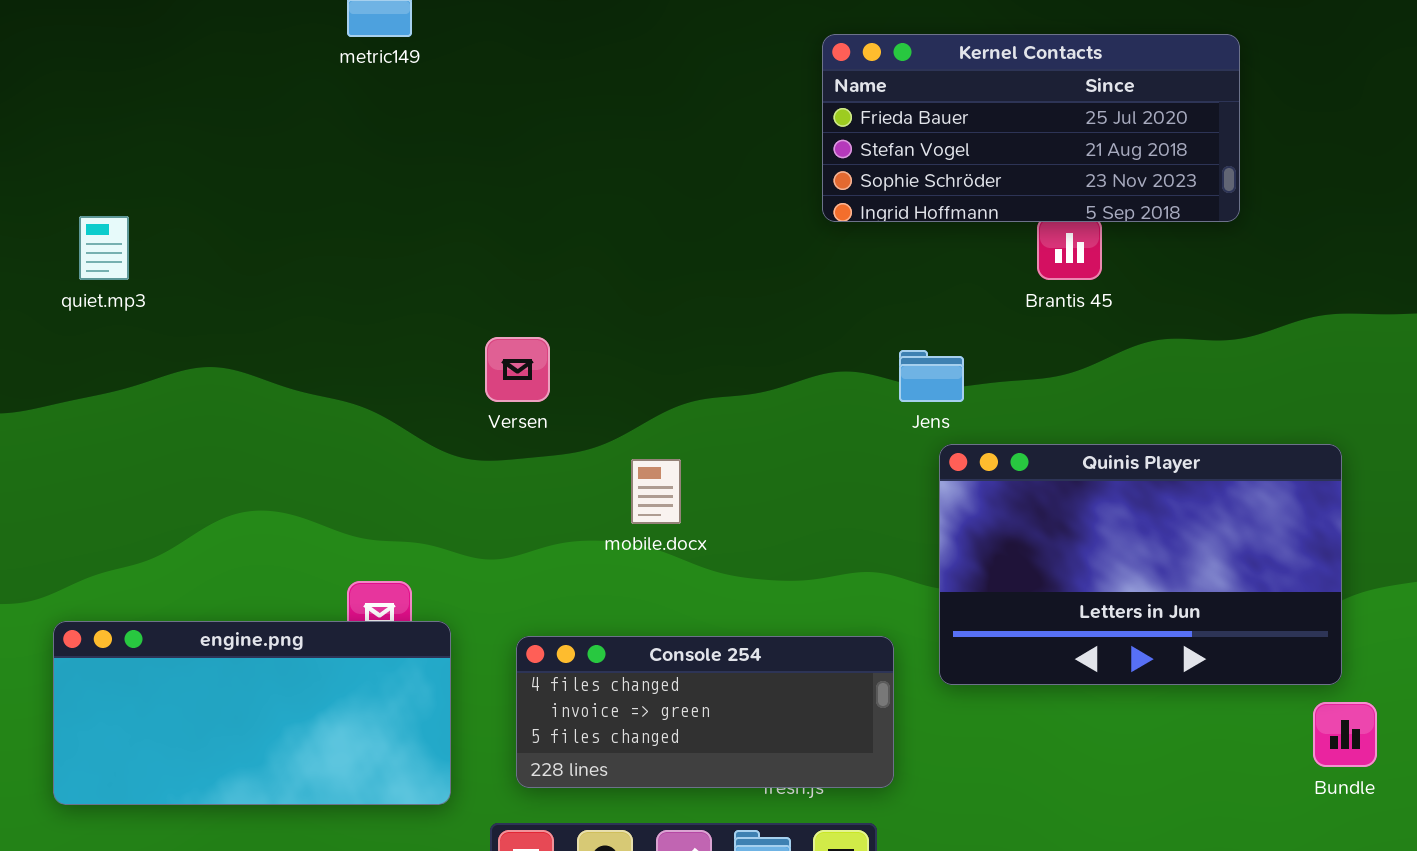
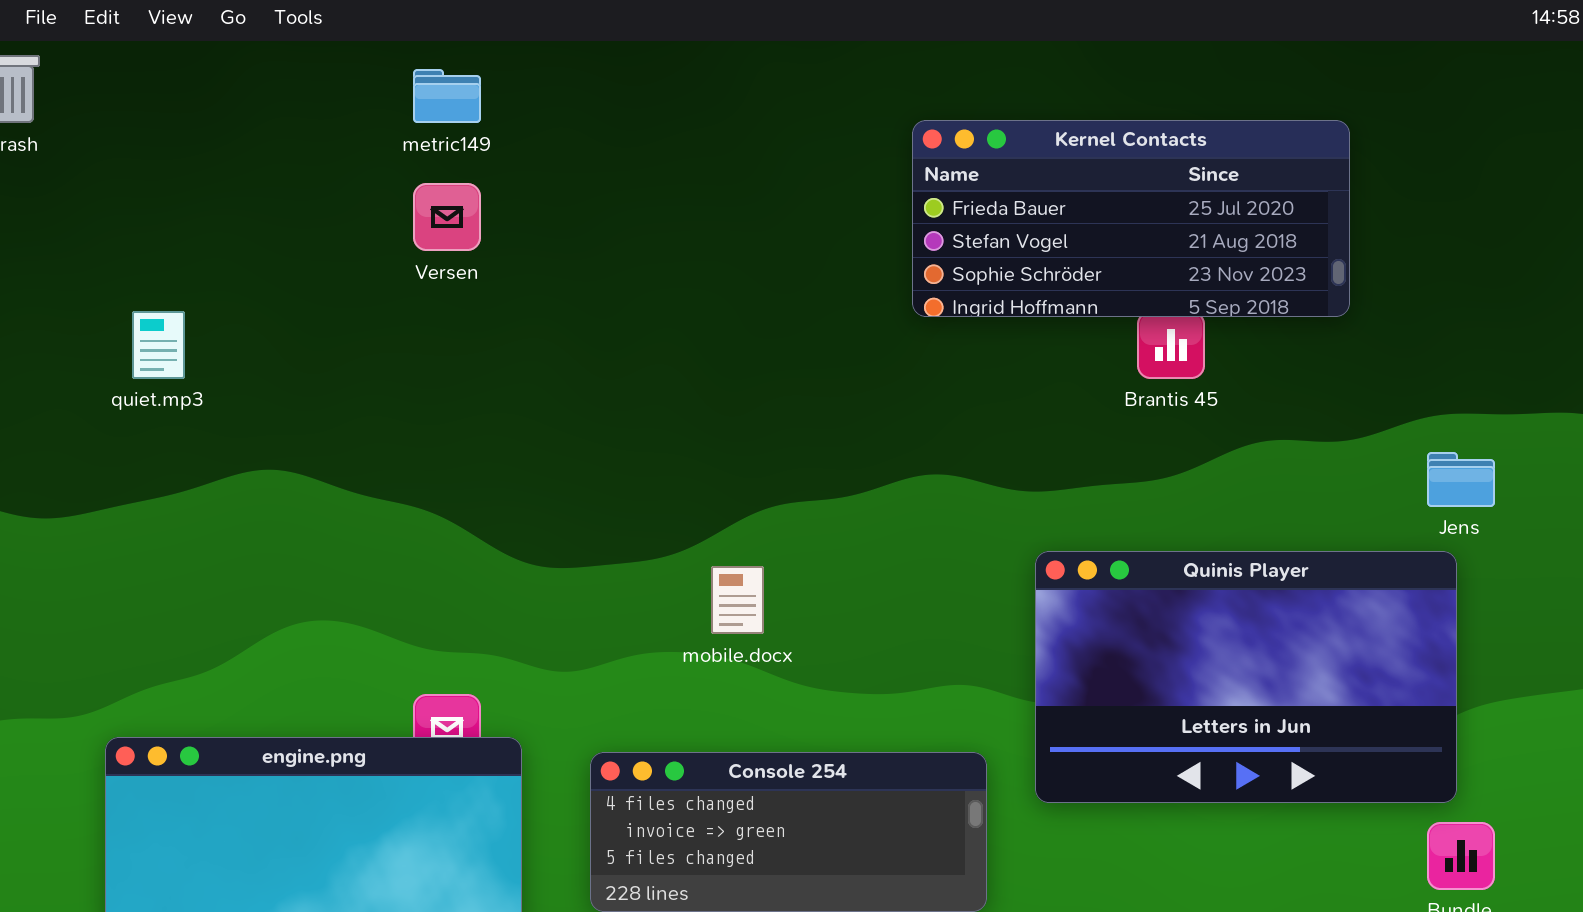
Versen: [485,337,550,402] -> [413,183,481,251], moved
Jens: [899,350,964,402] -> [1427,452,1495,507], moved

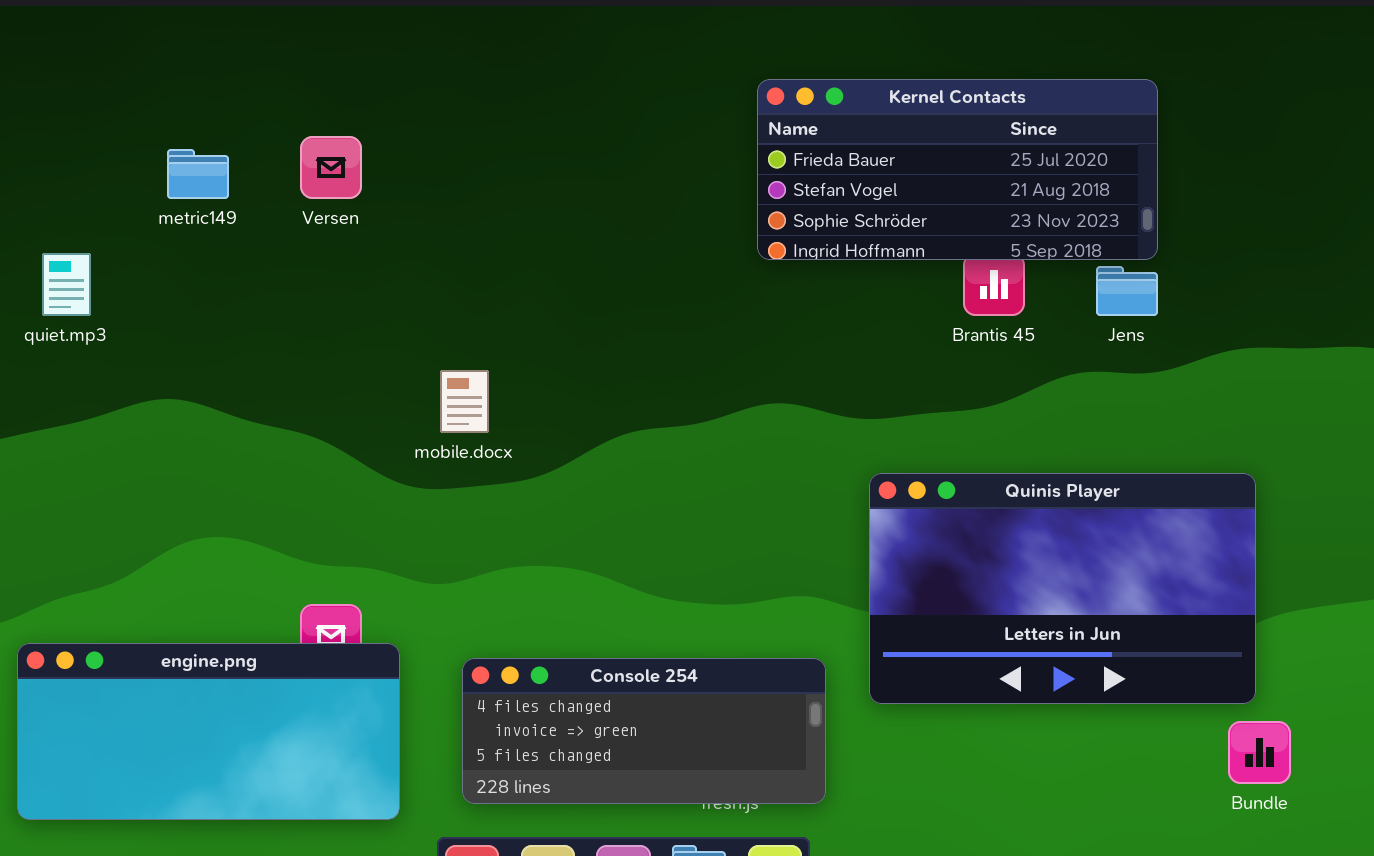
metric149: [413,69,481,123] -> [167,149,229,199], moved
Jens: [1427,452,1495,507] -> [1096,266,1158,316], moved
mobile.docx: [711,566,764,634] -> [440,370,489,433], moved

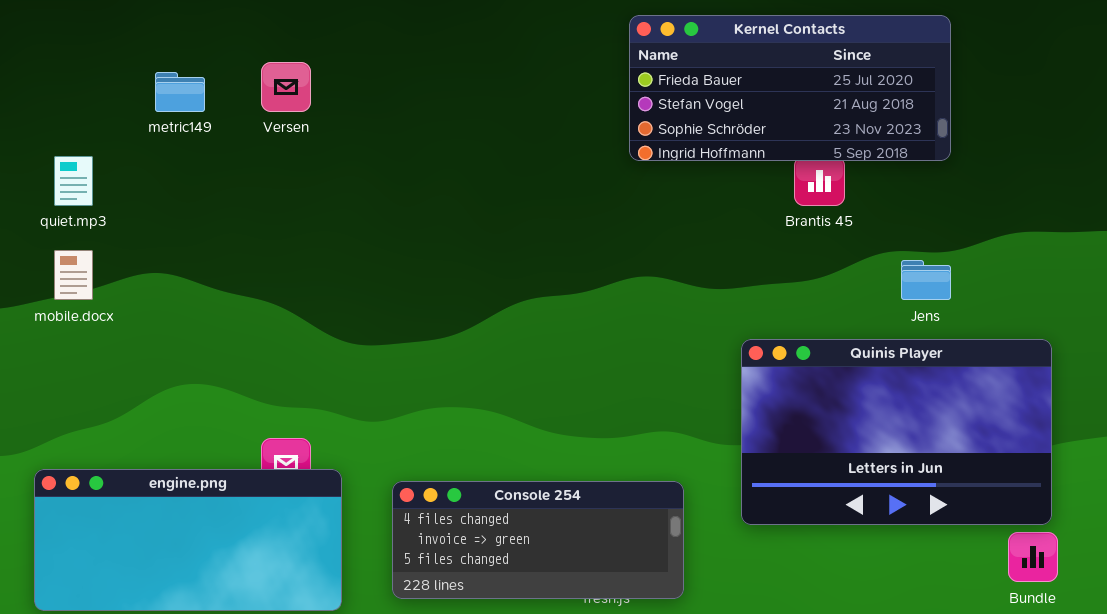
Jens: [1096,266,1158,316] -> [901,260,951,300], moved
mobile.docx: [440,370,489,433] -> [54,250,93,300], moved
Quinis Player: [869,473,1256,704] -> [741,339,1052,525], moved

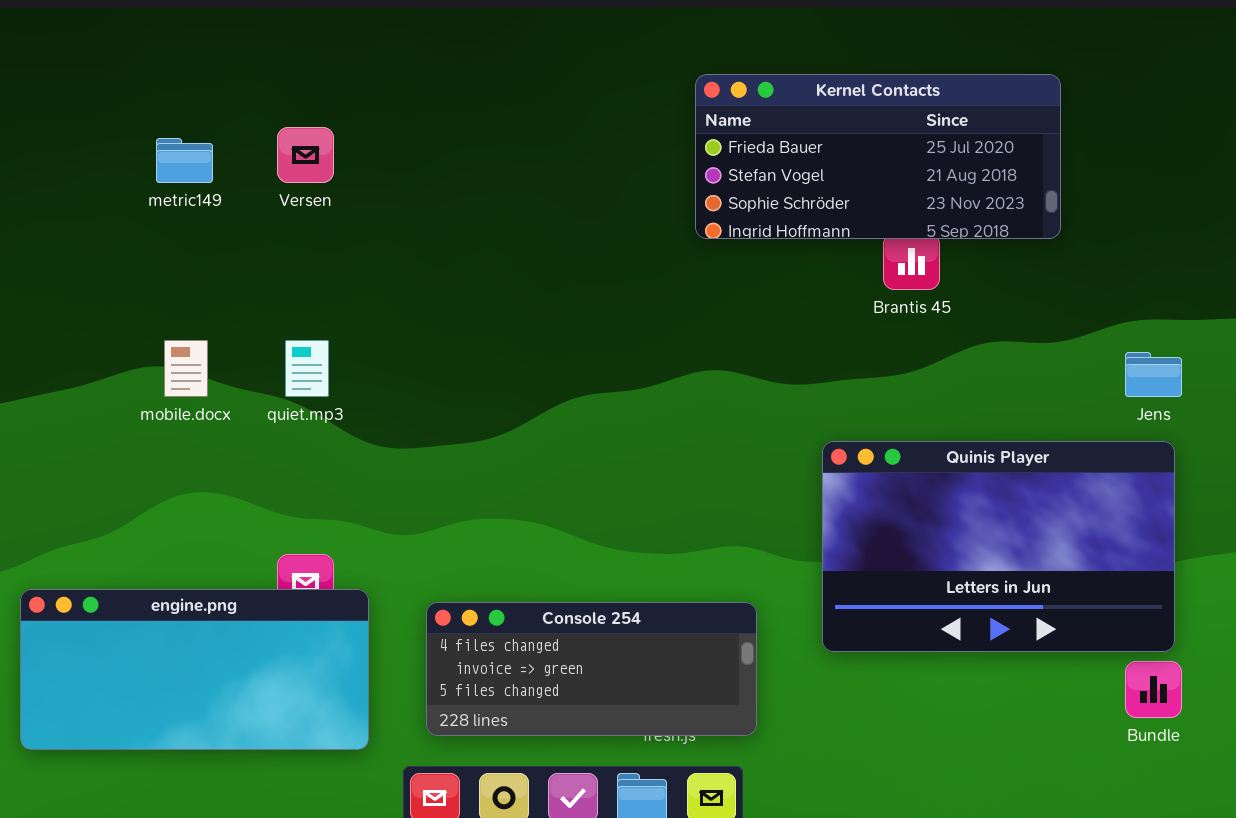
quiet.mp3: [54,156,93,206] -> [285,340,329,397], moved
mobile.docx: [54,250,93,300] -> [164,340,208,397], moved
Jens: [901,260,951,300] -> [1125,352,1182,397], moved

